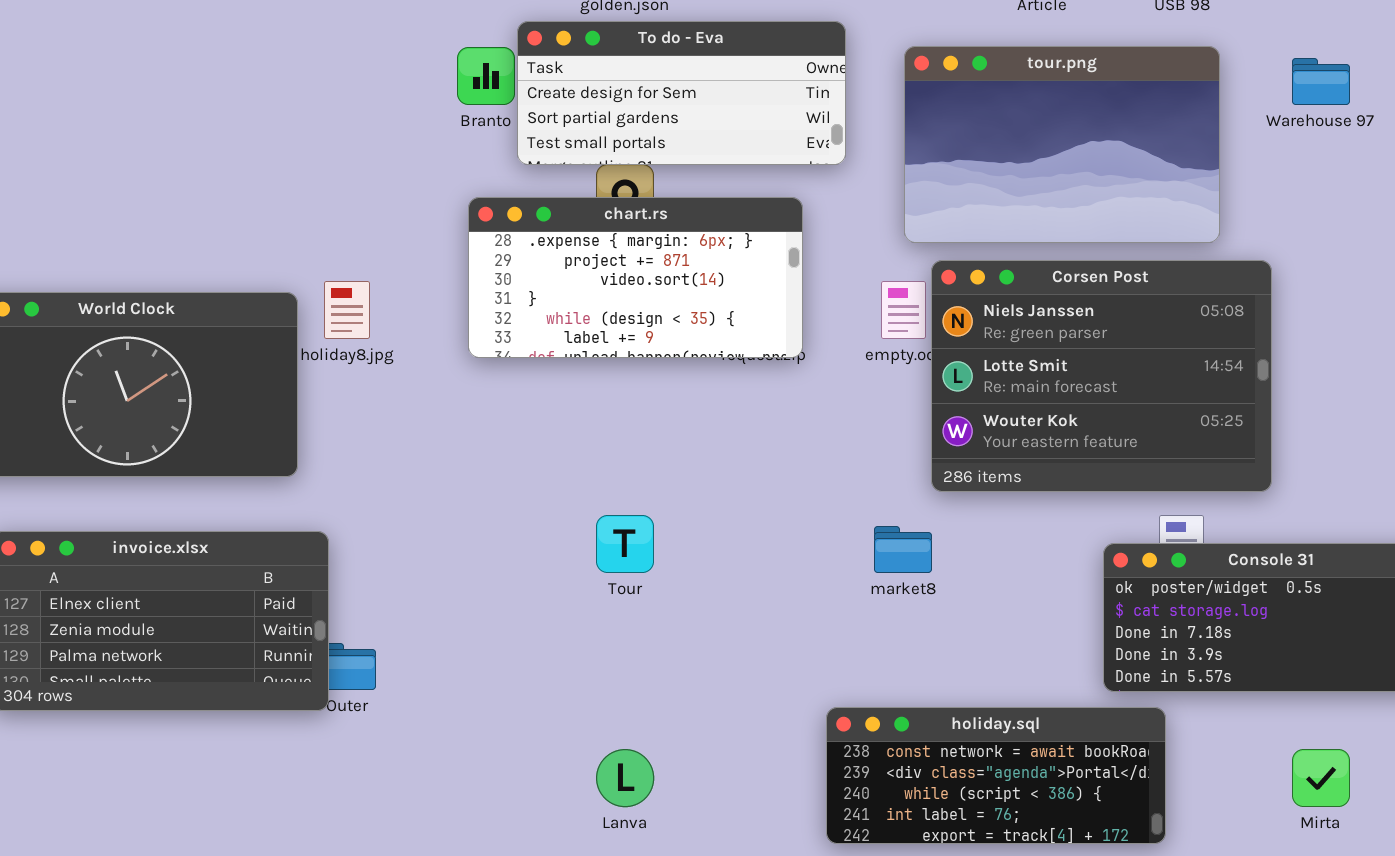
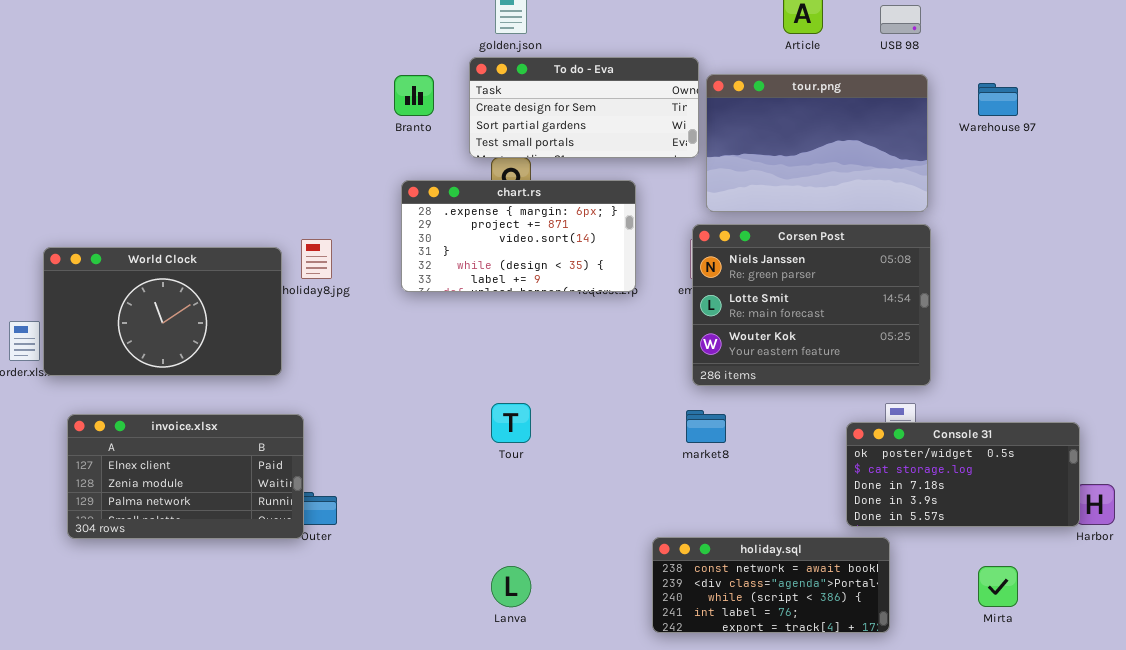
To do - Eva: [517,21,846,165] -> [469,57,699,158], moved
Corsen Post: [931,260,1272,492] -> [692,224,931,386], moved

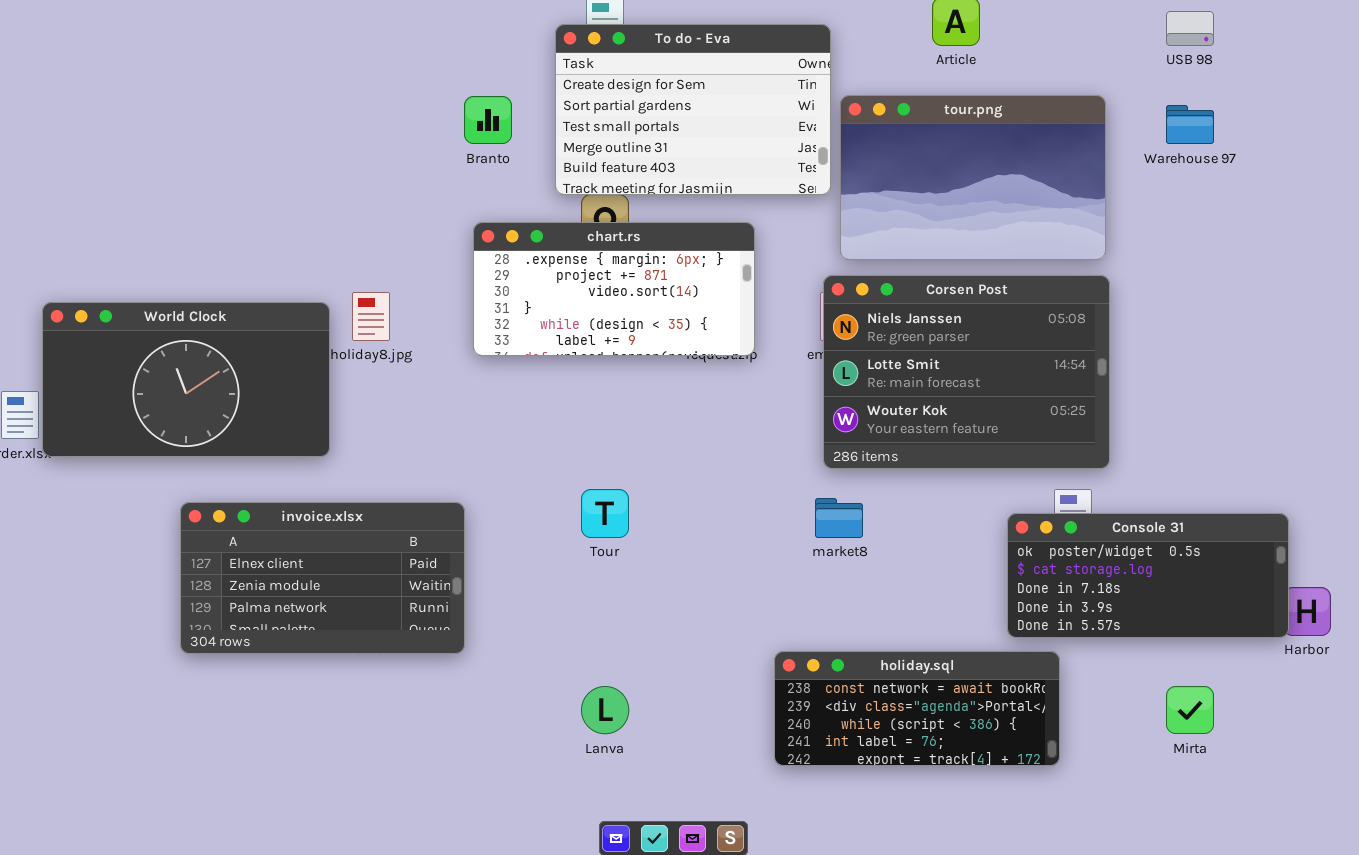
USB 98: [880,5,921,34] -> [1166,11,1214,46], moved
To do - Eva: [469,57,699,158] -> [555,24,831,195], resized
invoice.xlsx: [67,414,304,539] -> [180,502,465,654], moved

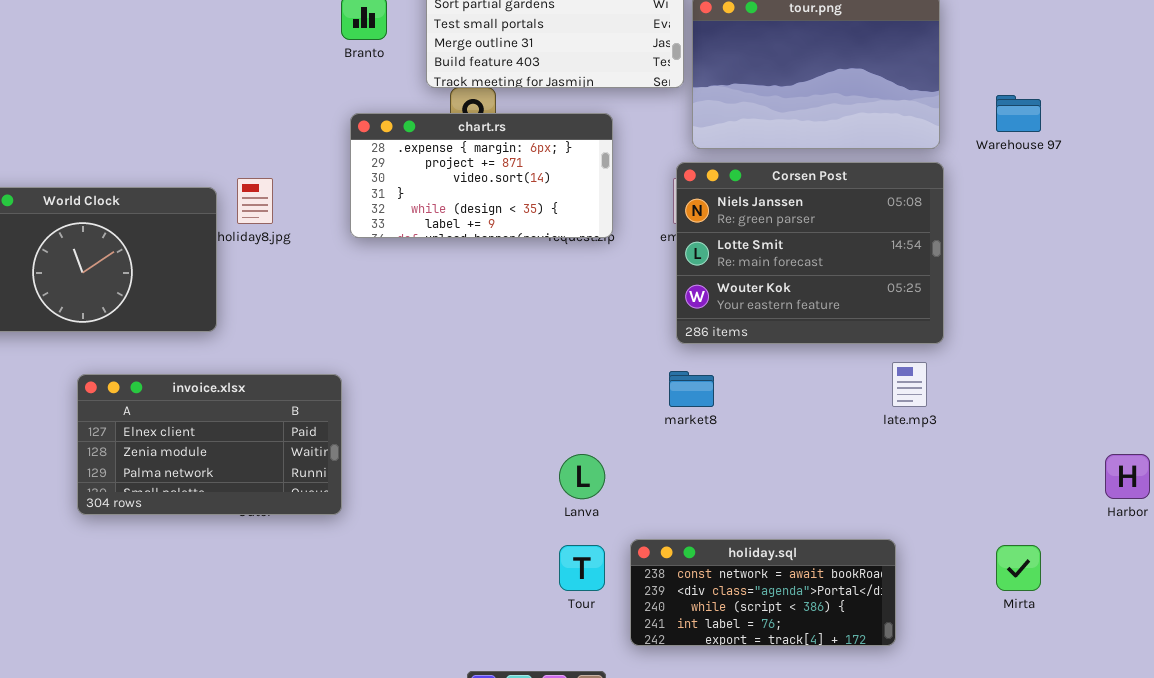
Warehouse 97: [1166,105,1214,144] -> [996,95,1041,132], moved
Tour: [581,489,629,538] -> [559,545,605,591], moved
Console 31: [1007,513,1289,638] -> none, closed
holiday.sql: [774,651,1060,766] -> [630,539,896,646], moved
Lanva: [581,686,629,734] -> [559,454,605,499], moved

